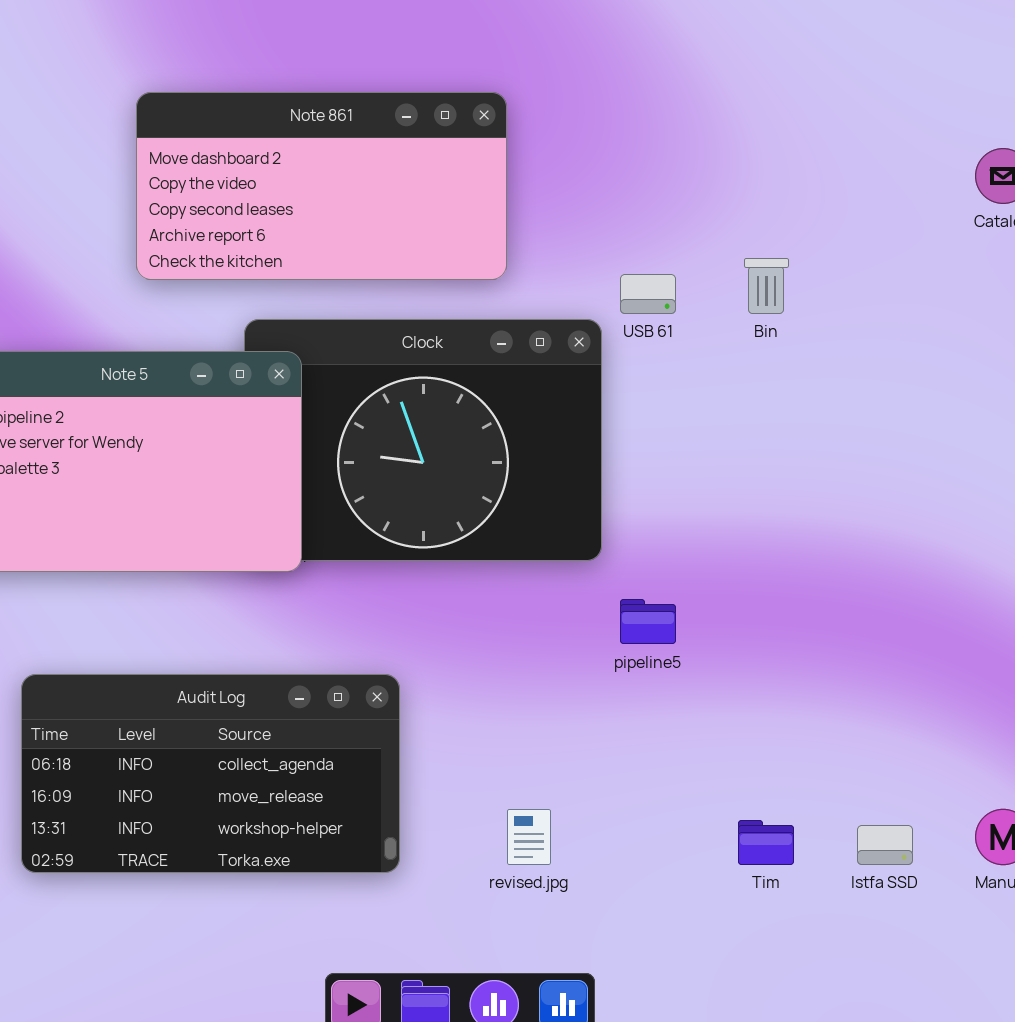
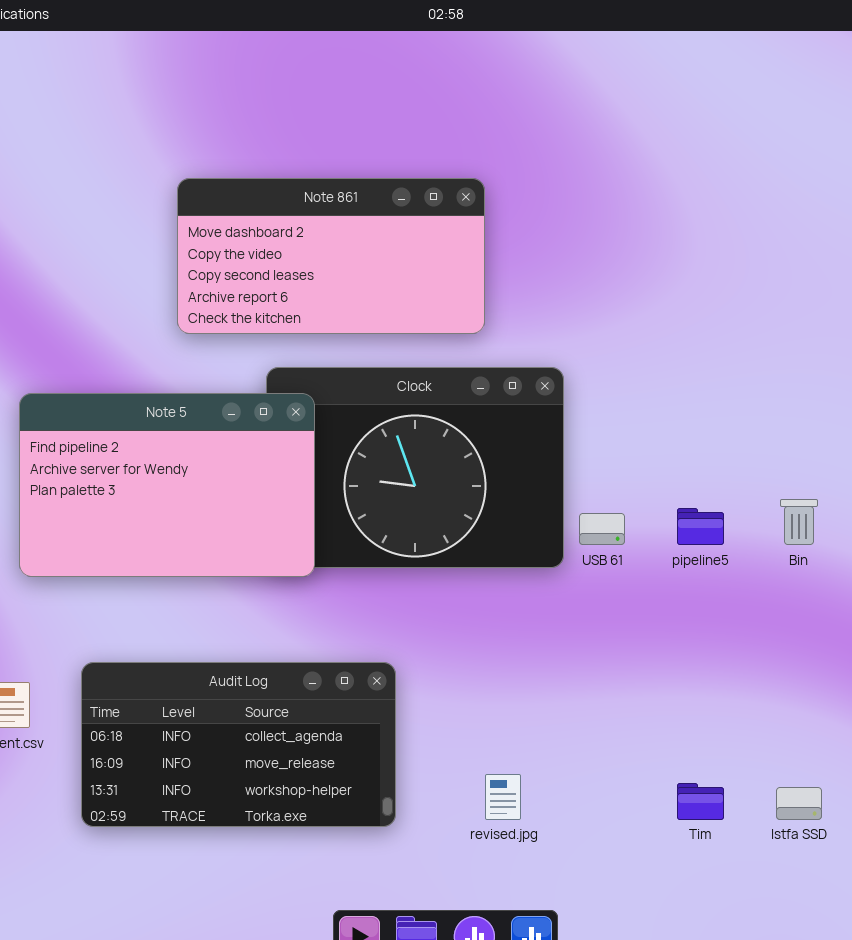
Bin: [744,258,789,314] -> [780,499,818,545], moved
USB 61: [620,274,676,314] -> [579,513,625,545], moved
pipeline5: [620,599,676,644] -> [677,508,724,545], moved

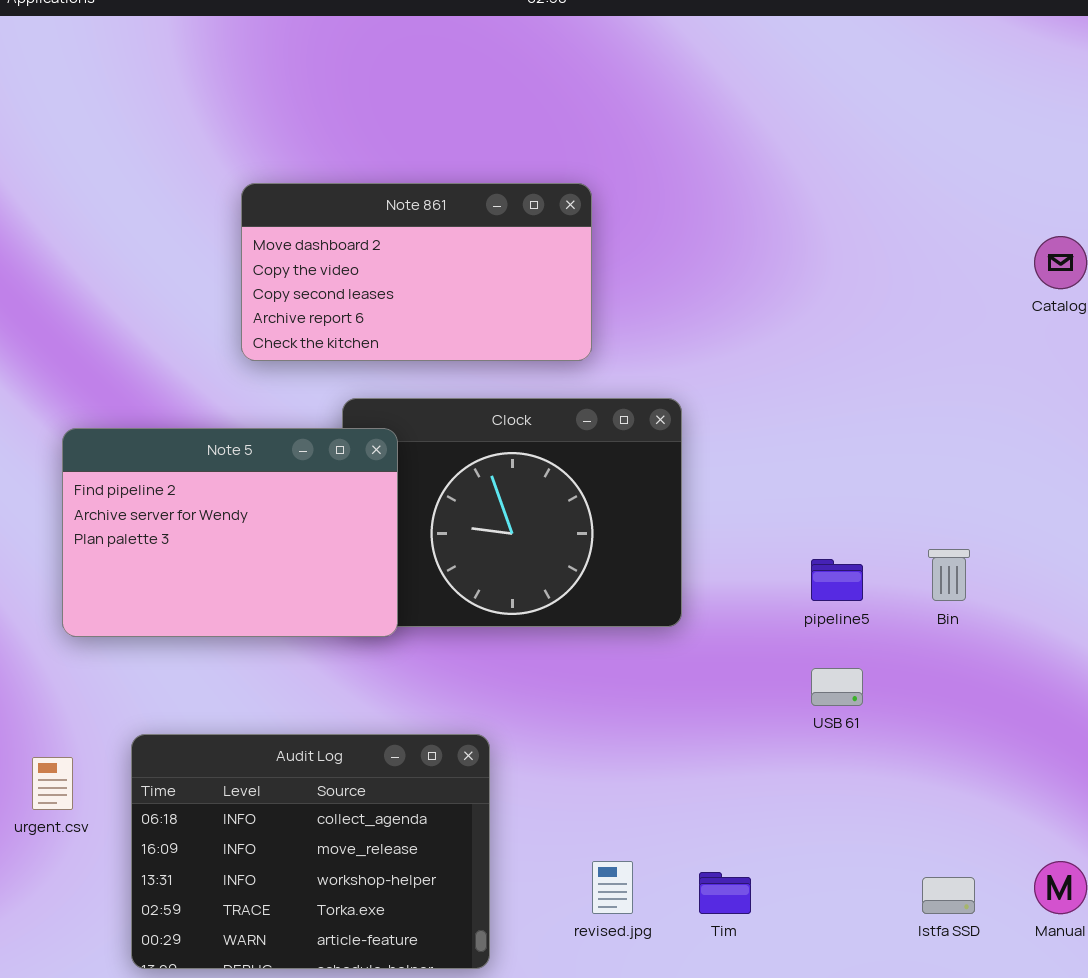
USB 61: [579,513,625,545] -> [811,668,863,706], moved
Audit Log: [81,662,396,827] -> [131,734,490,969], resized
Tim: [677,783,724,820] -> [699,872,751,914], moved

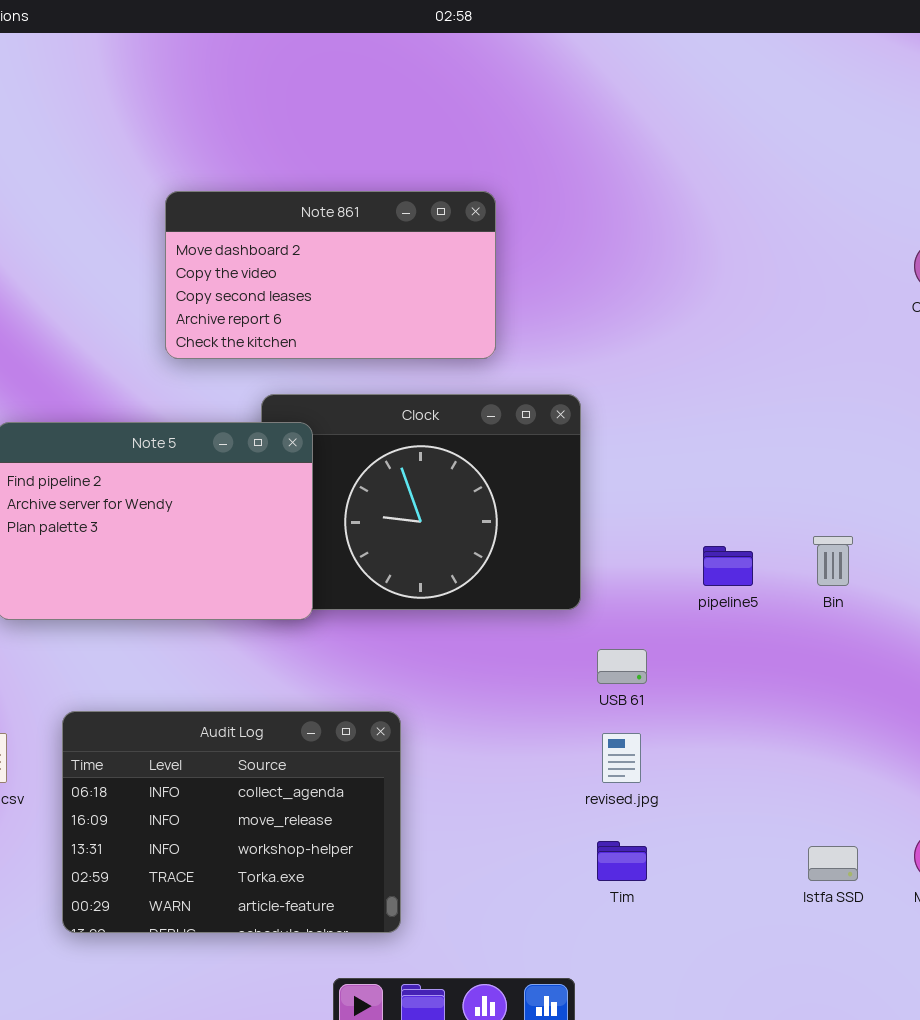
USB 61: [811,668,863,706] -> [597,649,647,684], moved
revised.jpg: [592,861,633,914] -> [602,733,641,783], moved

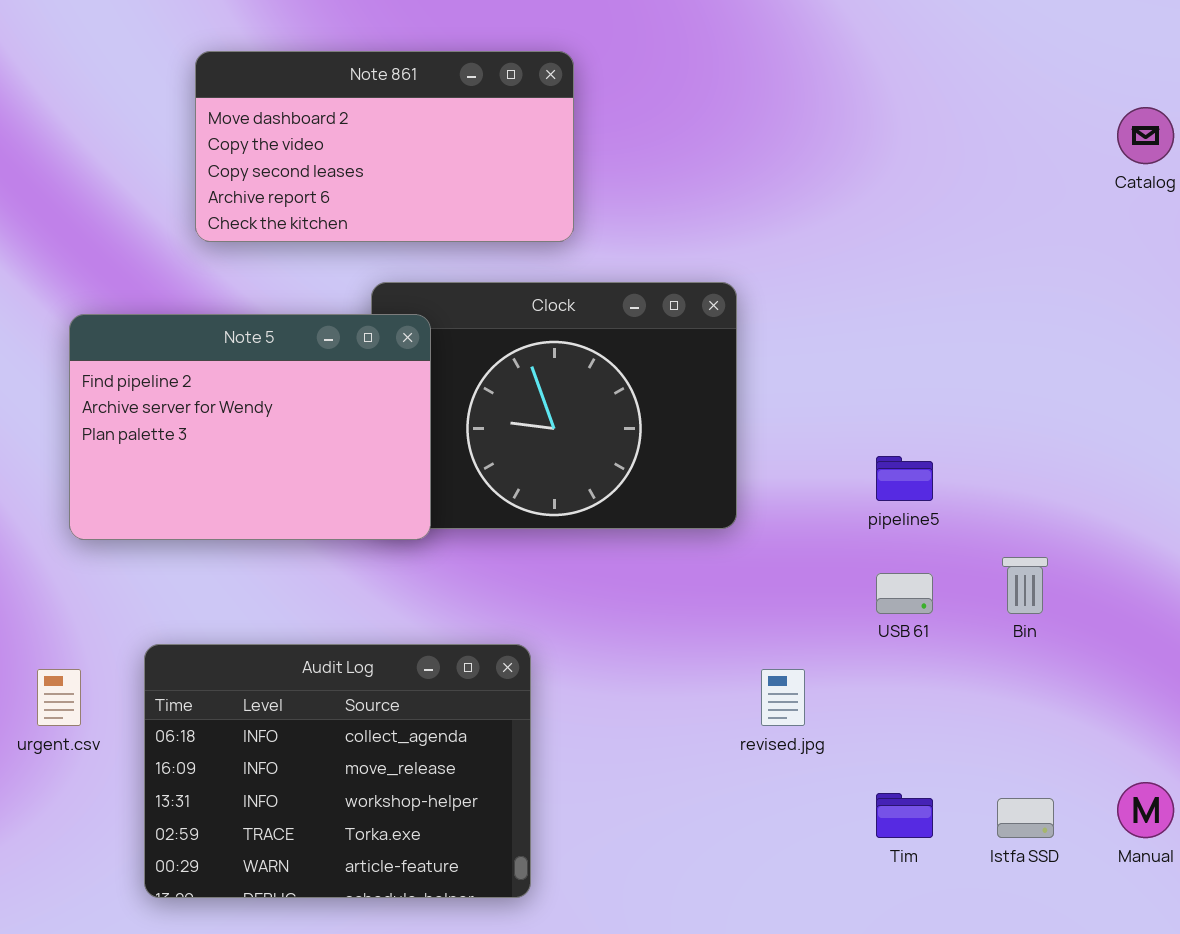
Note 861: [165,191,496,359] -> [195,51,574,242], moved
Bin: [813,536,853,586] -> [1002,557,1048,614], moved
USB 61: [597,649,647,684] -> [876,573,933,614], moved
Tim: [597,841,647,881] -> [876,793,933,838], moved

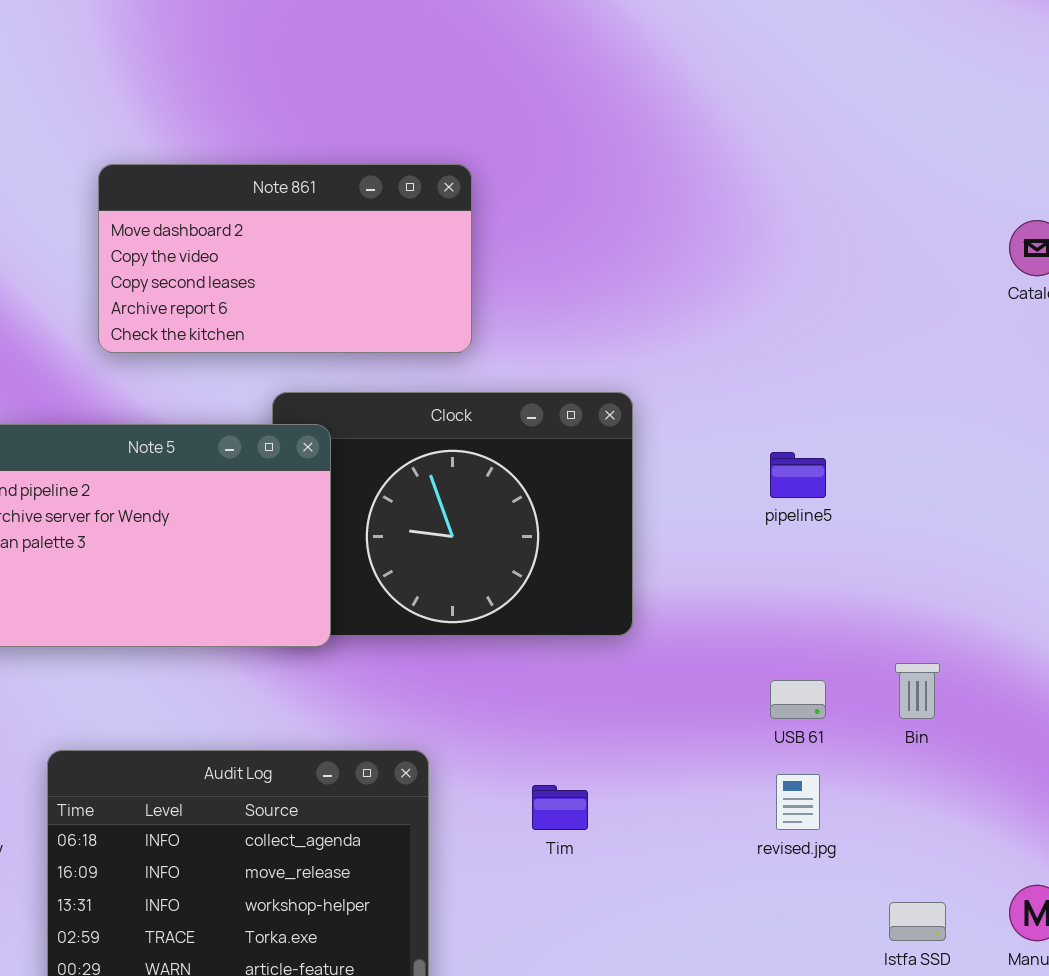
pipeline5: [876,456,933,501] -> [770,452,826,498], moved
revised.jpg: [761,669,805,726] -> [776,774,820,830], moved
Tim: [876,793,933,838] -> [532,785,588,830], moved

